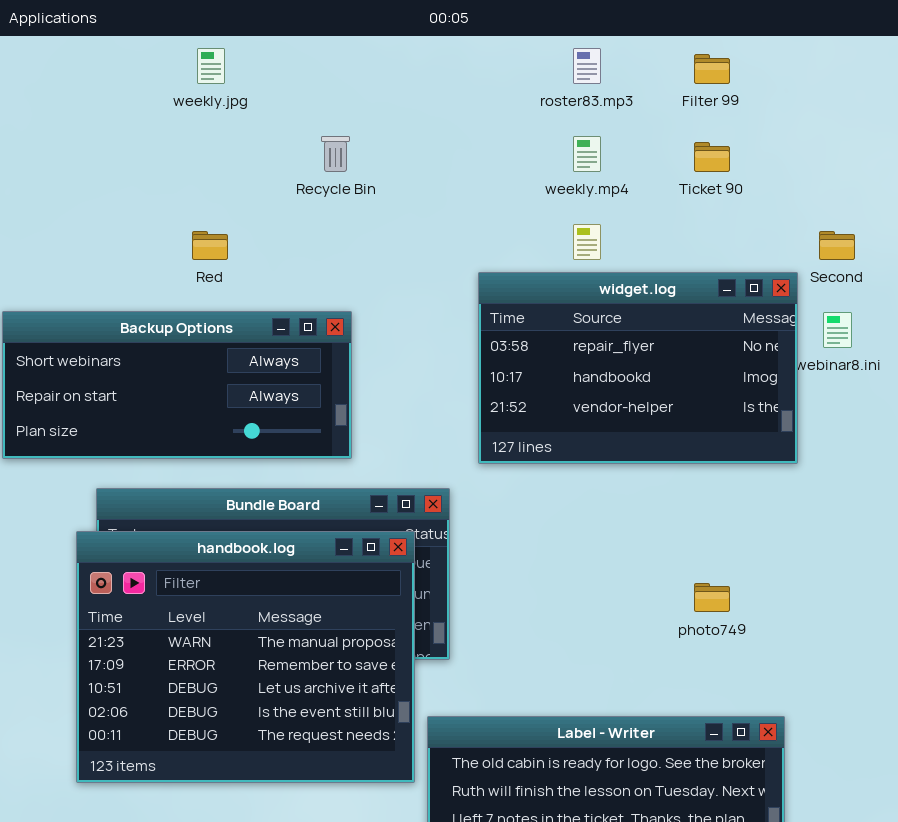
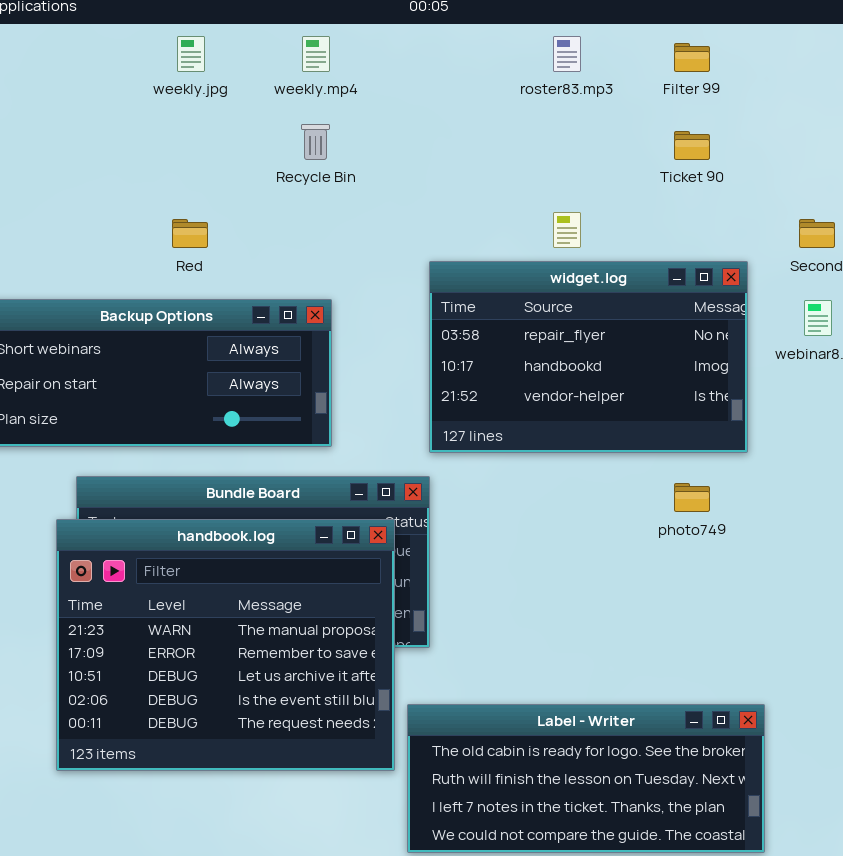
weekly.mp4: [573,136,601,172] -> [302,36,330,72], moved
widget.log: [478,272,798,464] -> [429,261,748,453], moved
photo749: [694,583,730,612] -> [674,483,710,512], moved

